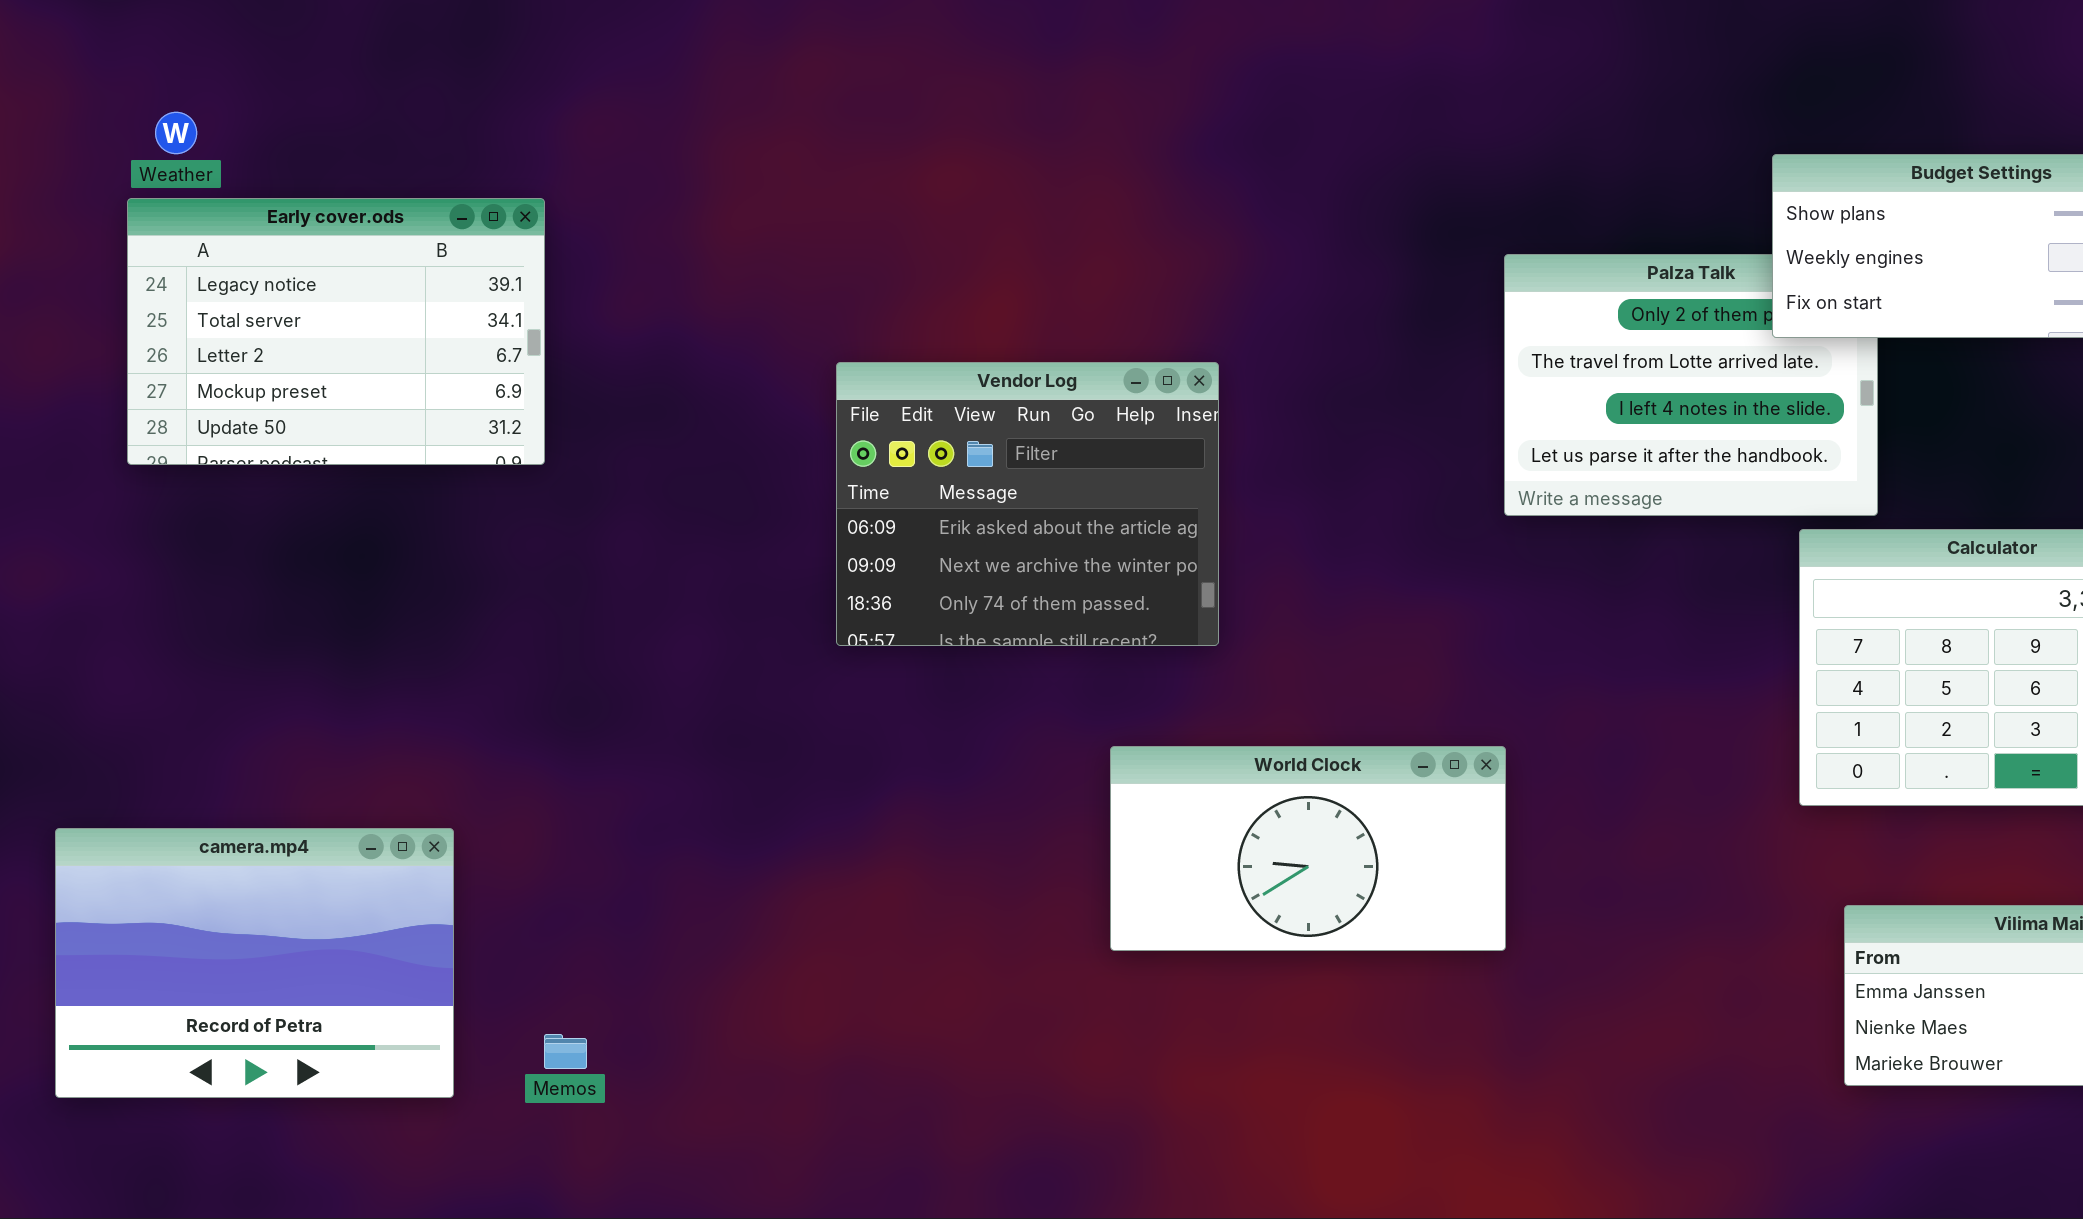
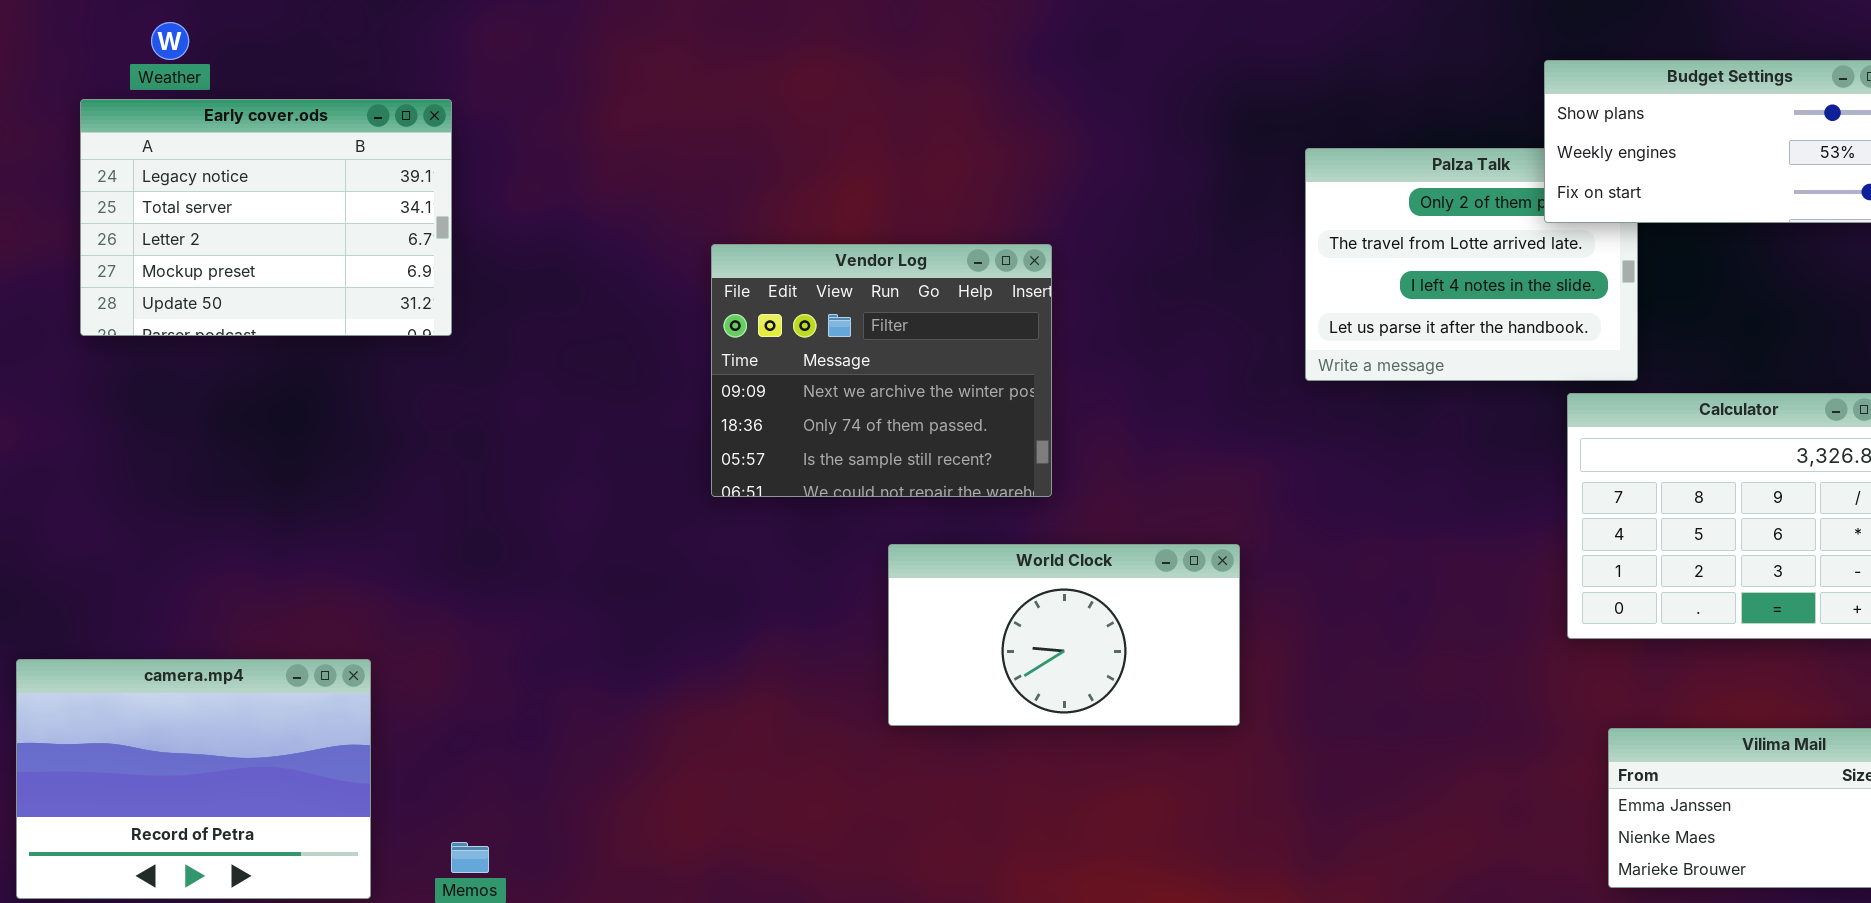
Weather: [155,112,197,154] -> [151,22,189,60], moved
Vendor Log: [836,362,1219,646] -> [711,244,1052,497], scrolled down 1 row
World Clock: [1110,746,1506,951] -> [888,544,1240,726], moved

